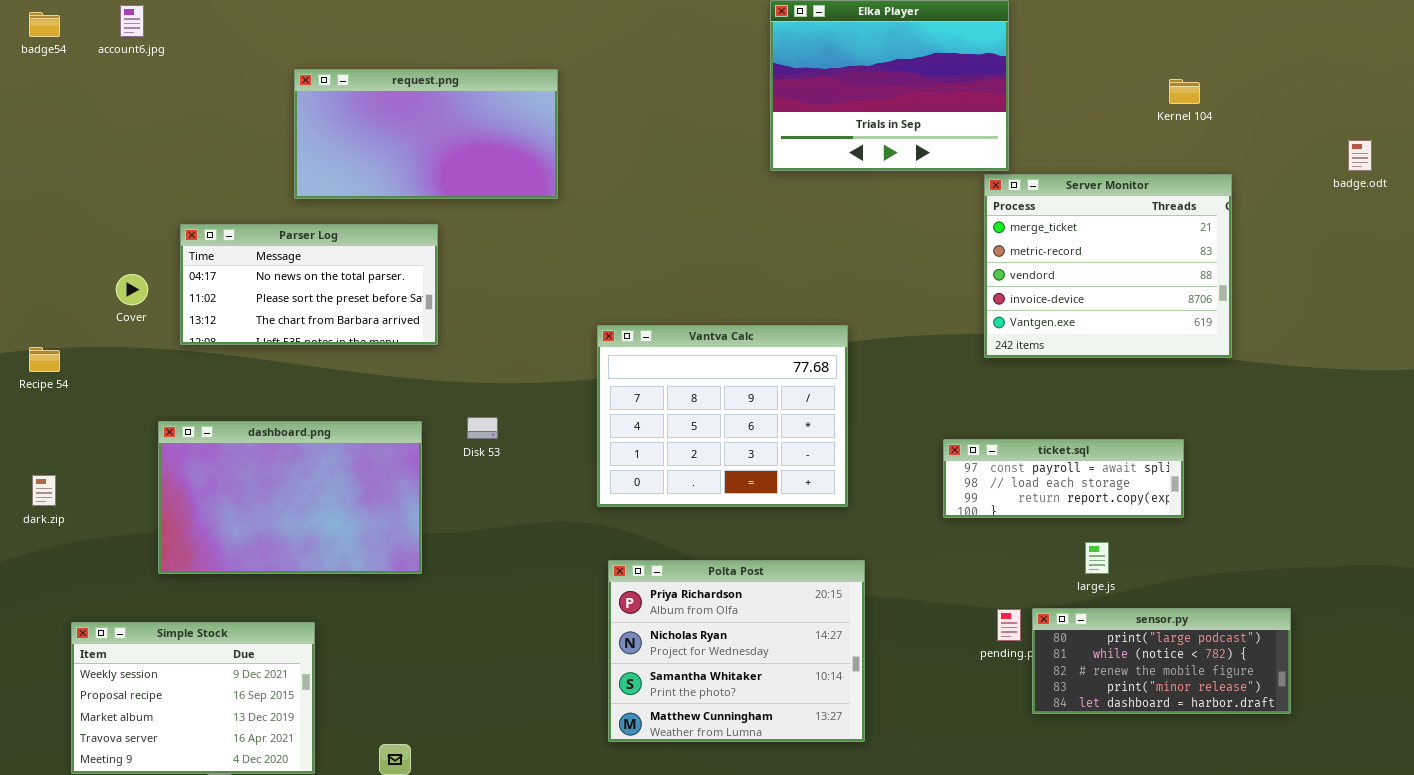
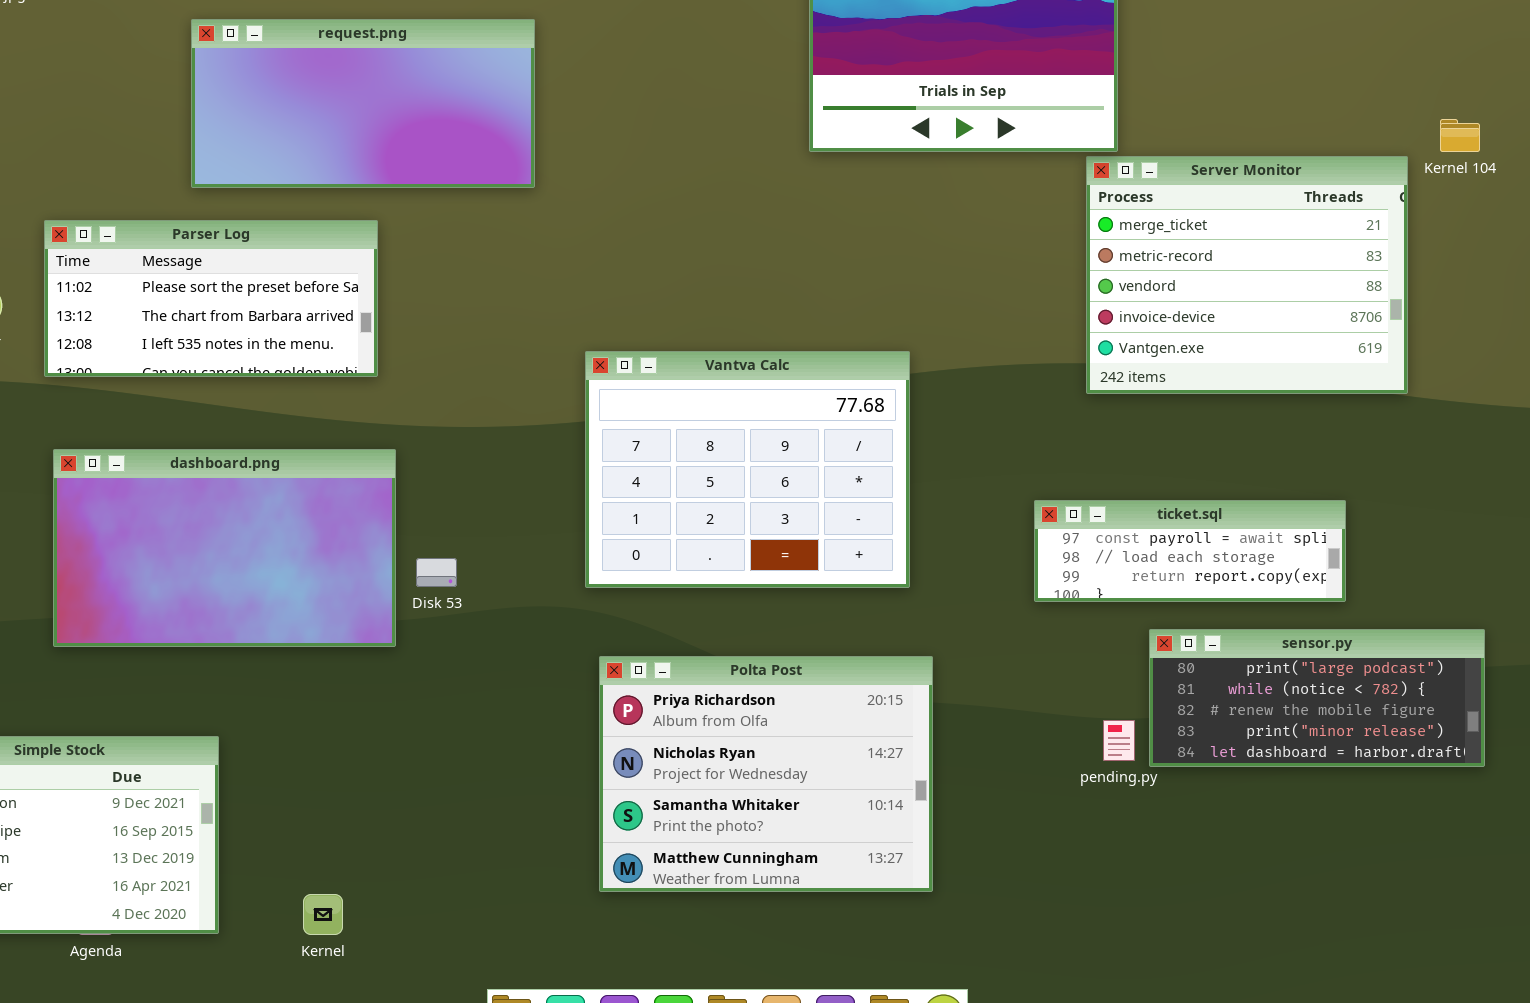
Kernel 104: [1169,79,1200,104] -> [1440,119,1480,152], moved
Parser Log: [180,224,438,345] -> [44,220,378,377], scrolled down 1 row
Disk 53: [467,417,498,439] -> [416,558,457,587], moved
dashboard.png: [158,421,422,574] -> [53,449,396,647], moved
sensor.py: [1032,608,1291,714] -> [1149,629,1485,767], moved

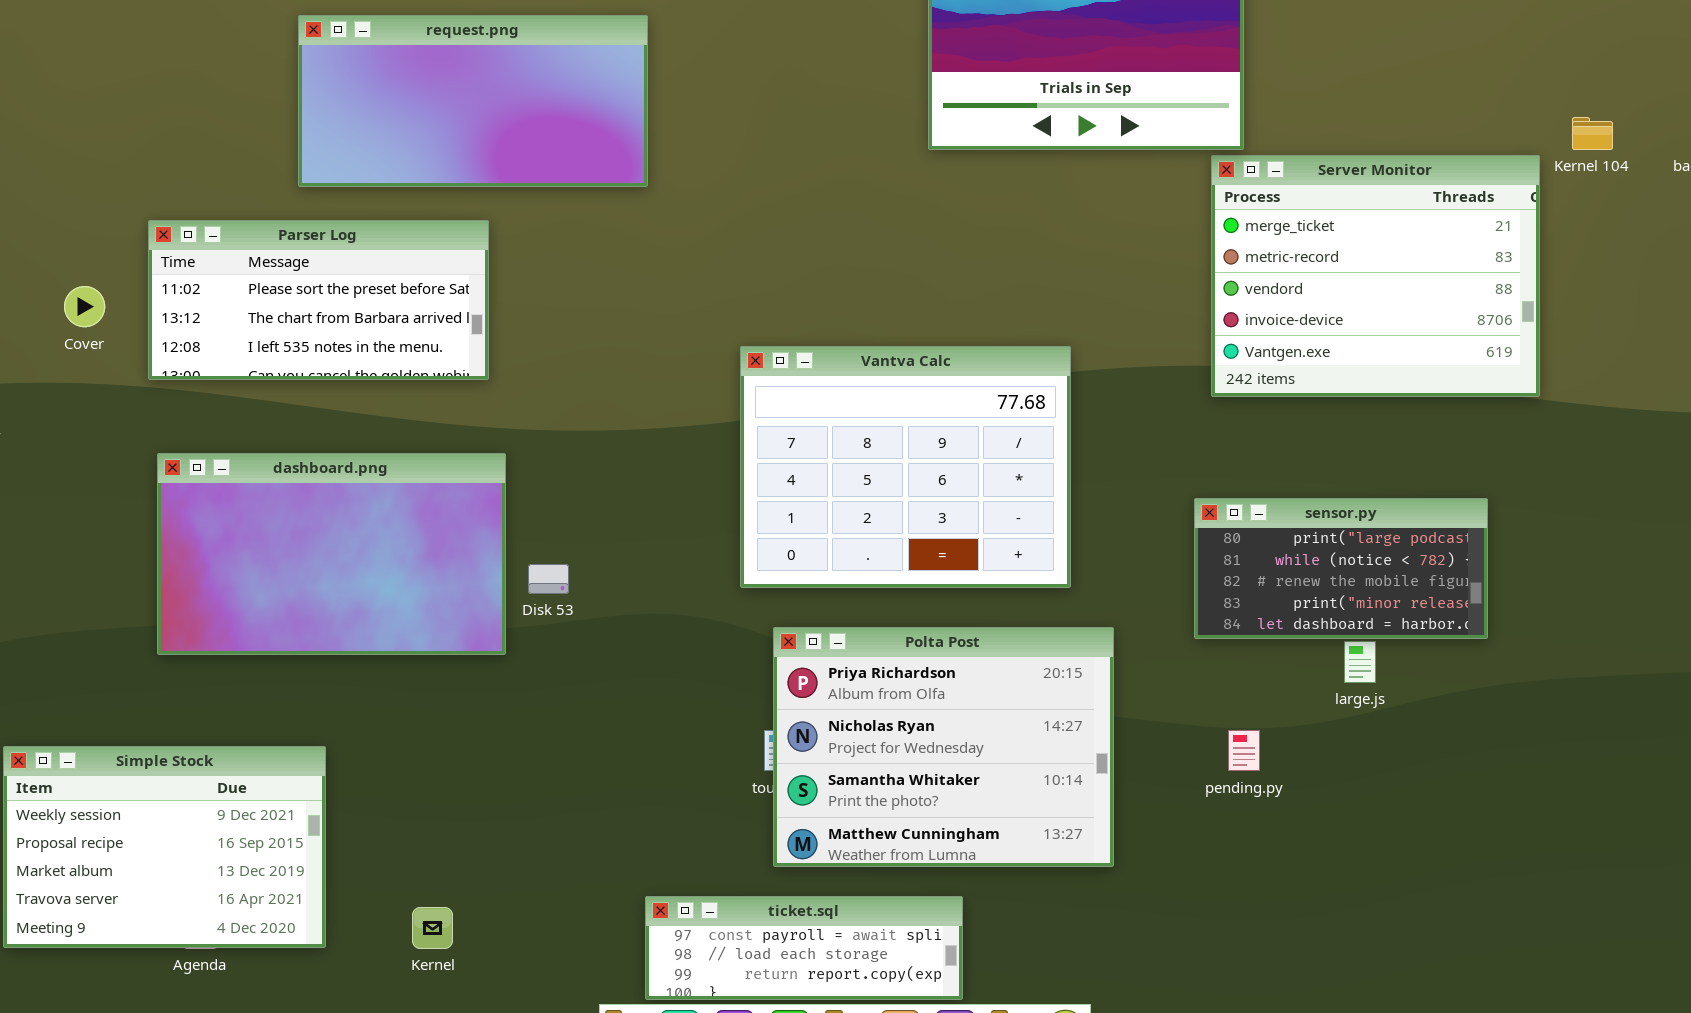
Vantva Calc: [585,351,910,588] -> [740,346,1071,588], moved
ticket.sql: [1034,500,1346,602] -> [645,896,963,1000], moved
sensor.py: [1149,629,1485,767] -> [1194,498,1488,639], moved, resized
Polta Post: [599,656,933,892] -> [773,627,1114,867], moved

